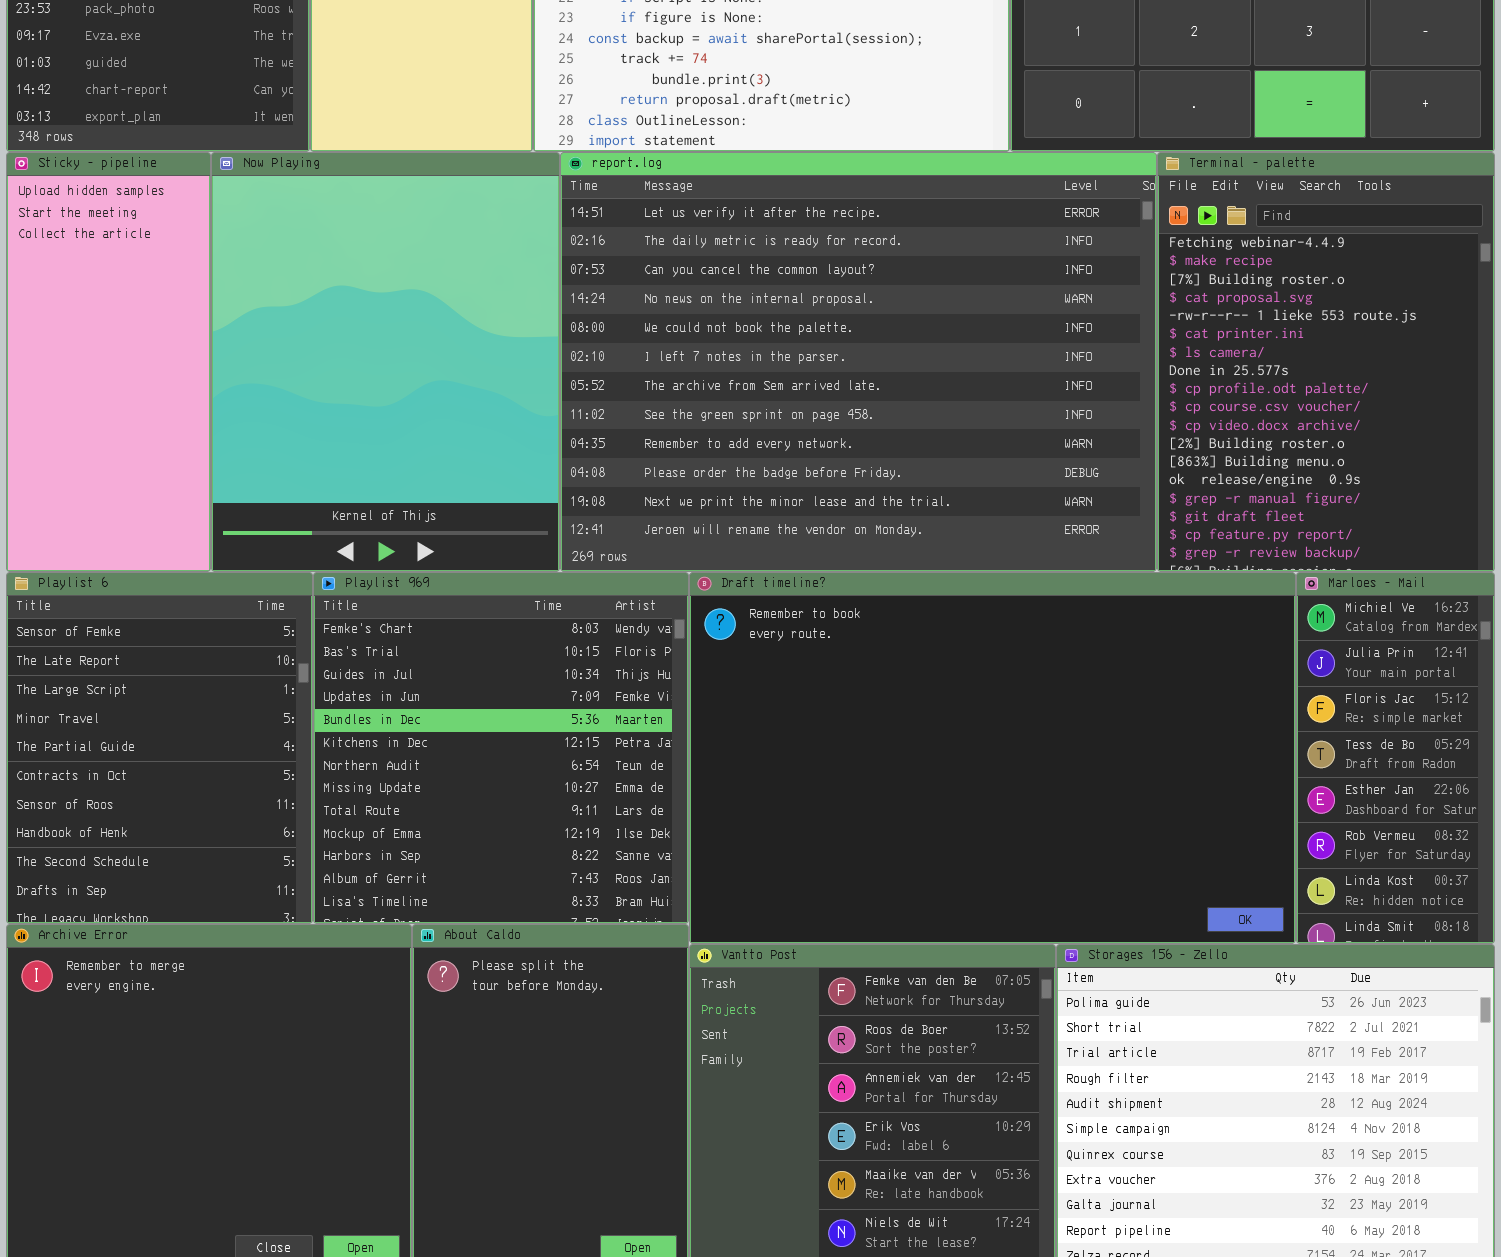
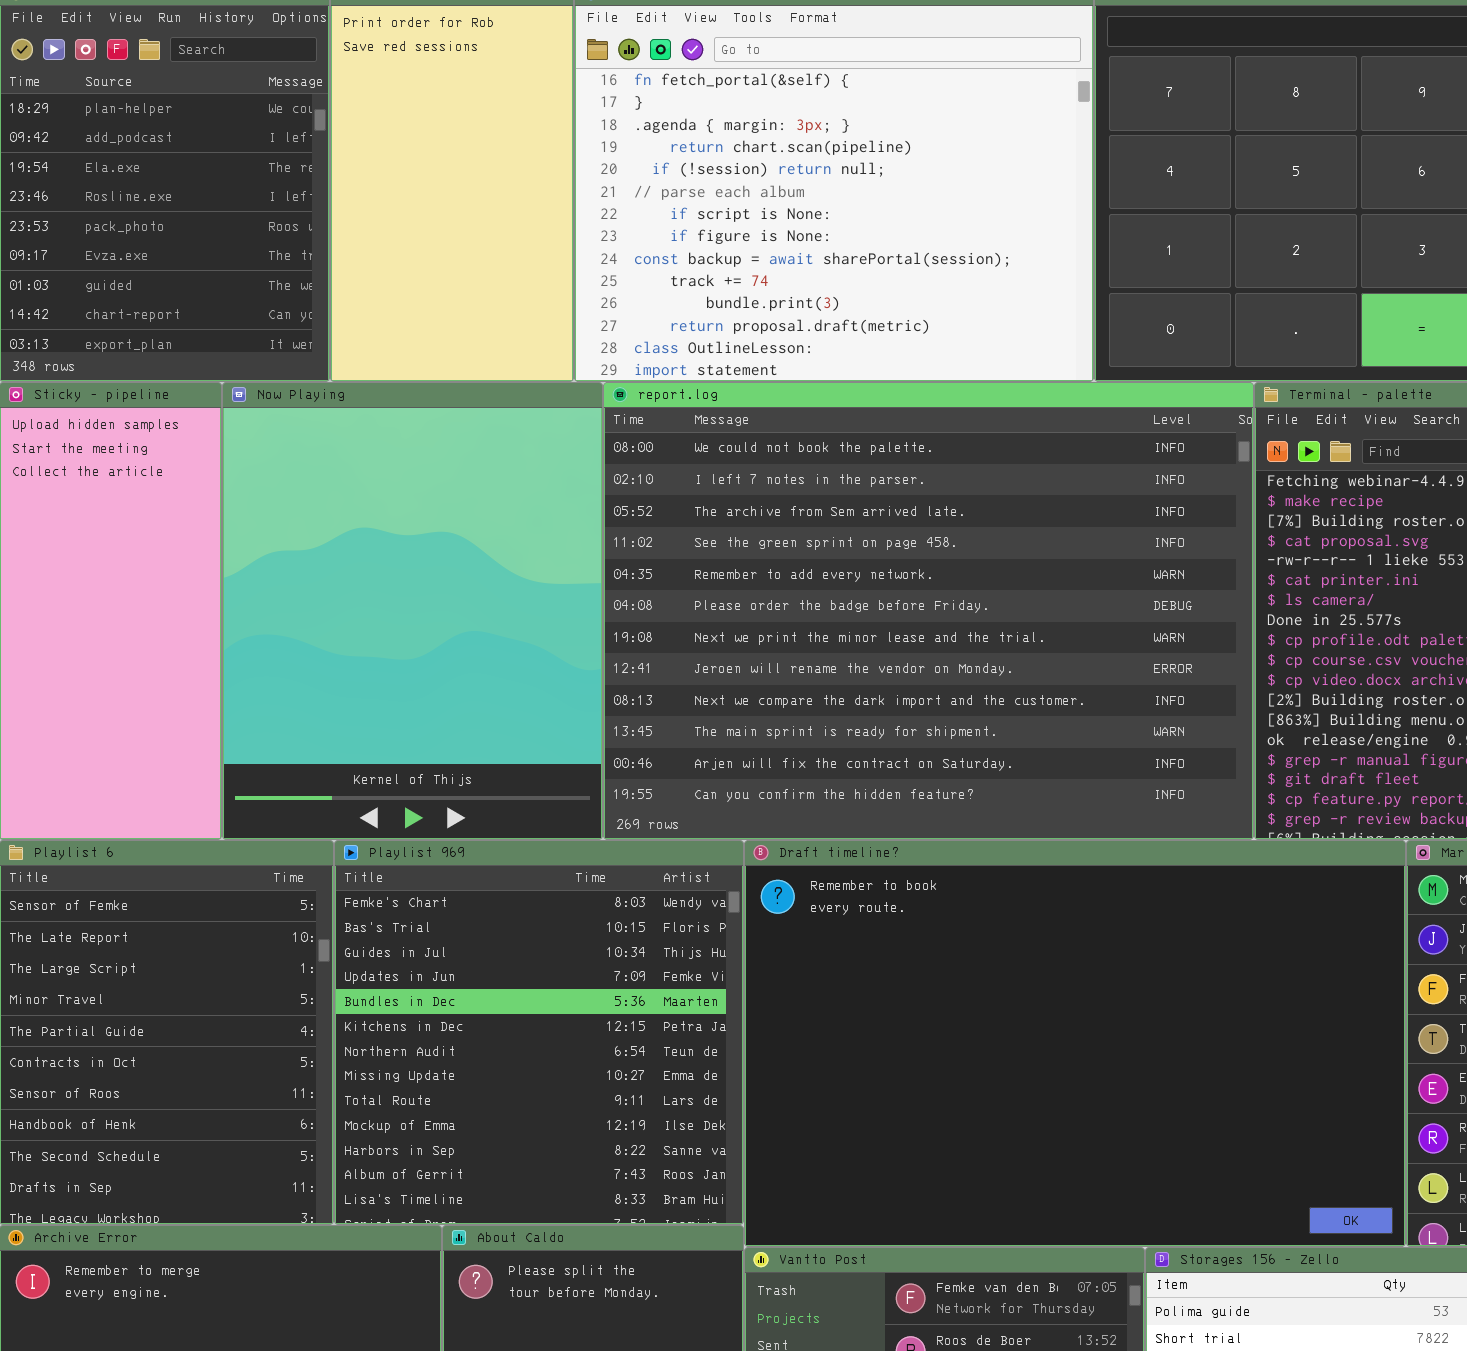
report.log: [560,152,1157,572] -> [603,382,1254,840], scrolled down 4 rows

